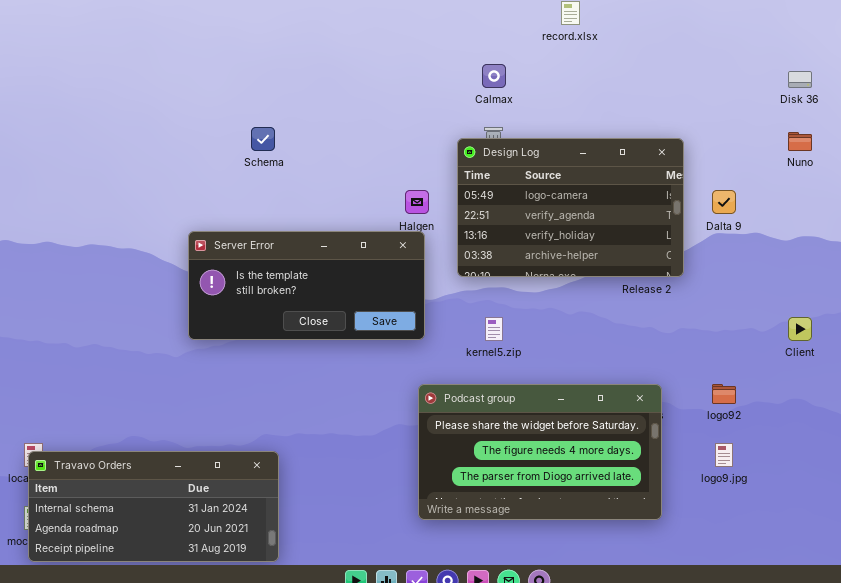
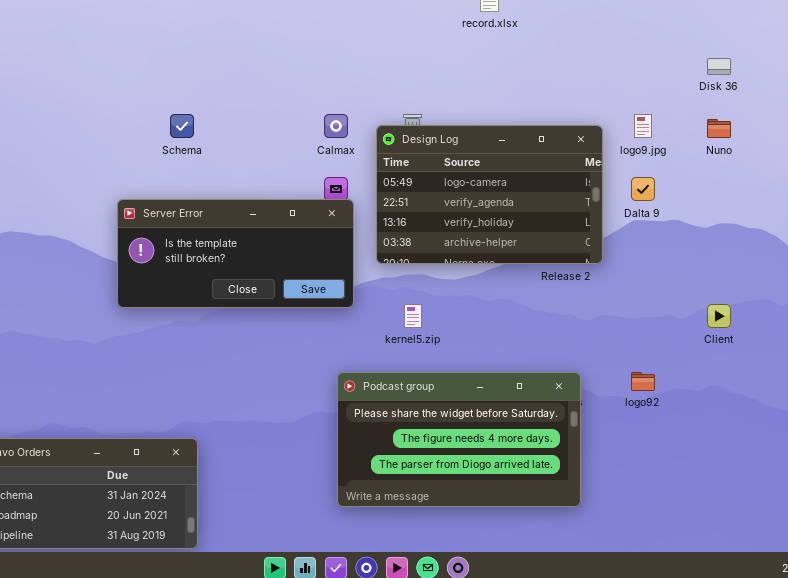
Calmax: [482,64,506,88] -> [324,114,348,138], moved
Server Error: [188,231,425,340] -> [117,199,354,308], moved
logo9.jpg: [715,443,733,467] -> [634,114,652,138], moved

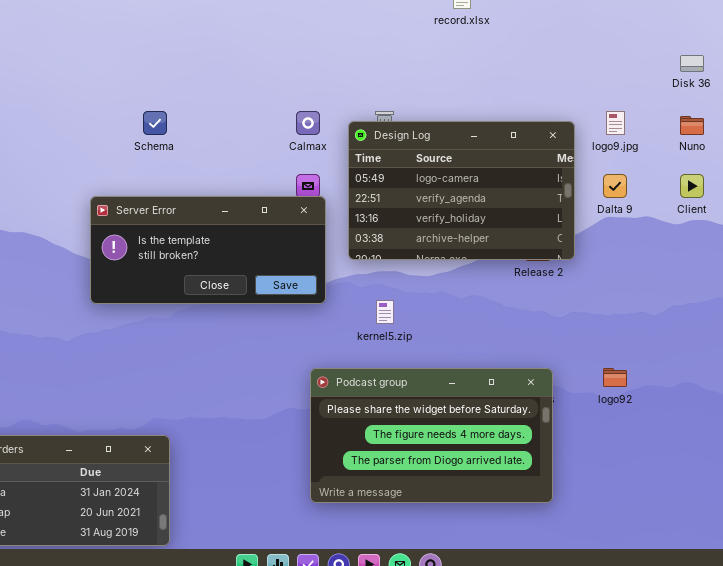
Client: [707,304,731,328] -> [680,174,704,198], moved

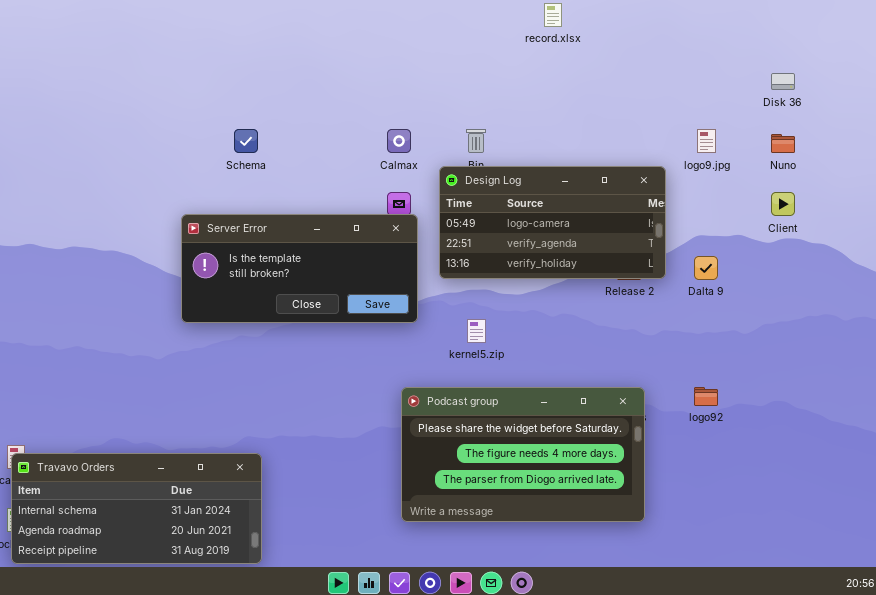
Design Log: [348,121,575,260] -> [439,166,666,279], resized
Dalta 9: [603,174,627,198] -> [694,256,718,280], moved

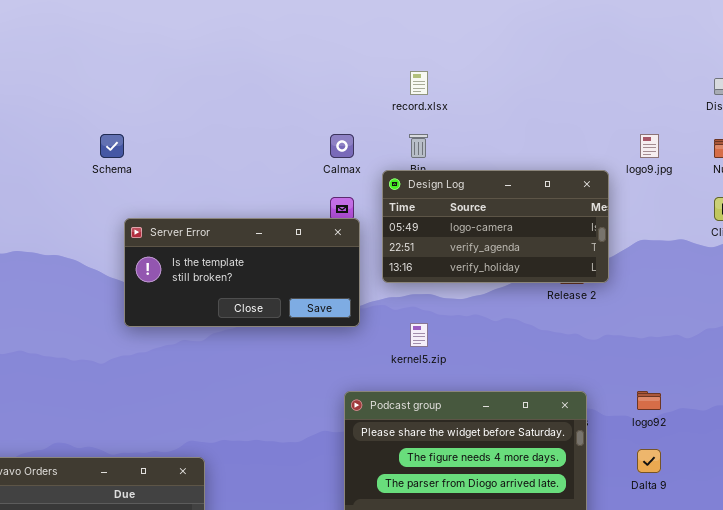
record.xlsx: [544,3,562,27] -> [410,71,428,95], moved
Schema: [234,129,258,153] -> [100,134,124,158], moved
Dalta 9: [694,256,718,280] -> [637,449,661,473], moved

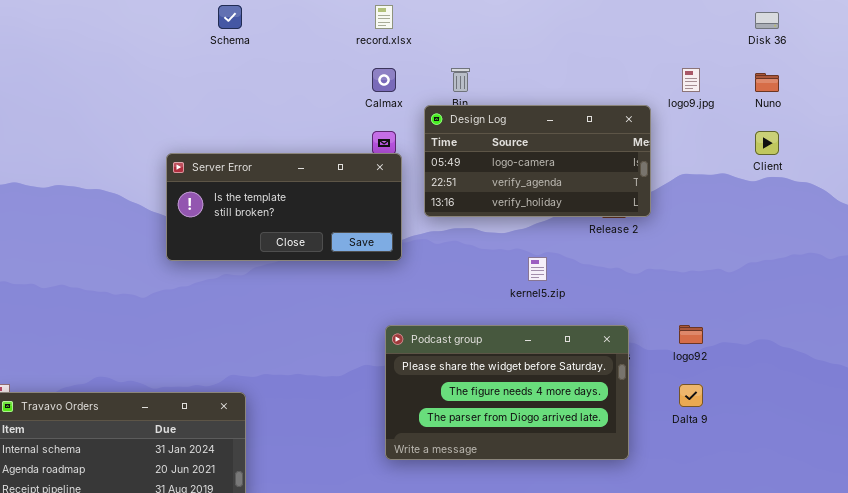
record.xlsx: [410,71,428,95] -> [375,5,393,29], moved
Schema: [100,134,124,158] -> [218,5,242,29], moved
kernel5.zip: [410,323,428,347] -> [528,257,547,281], moved

